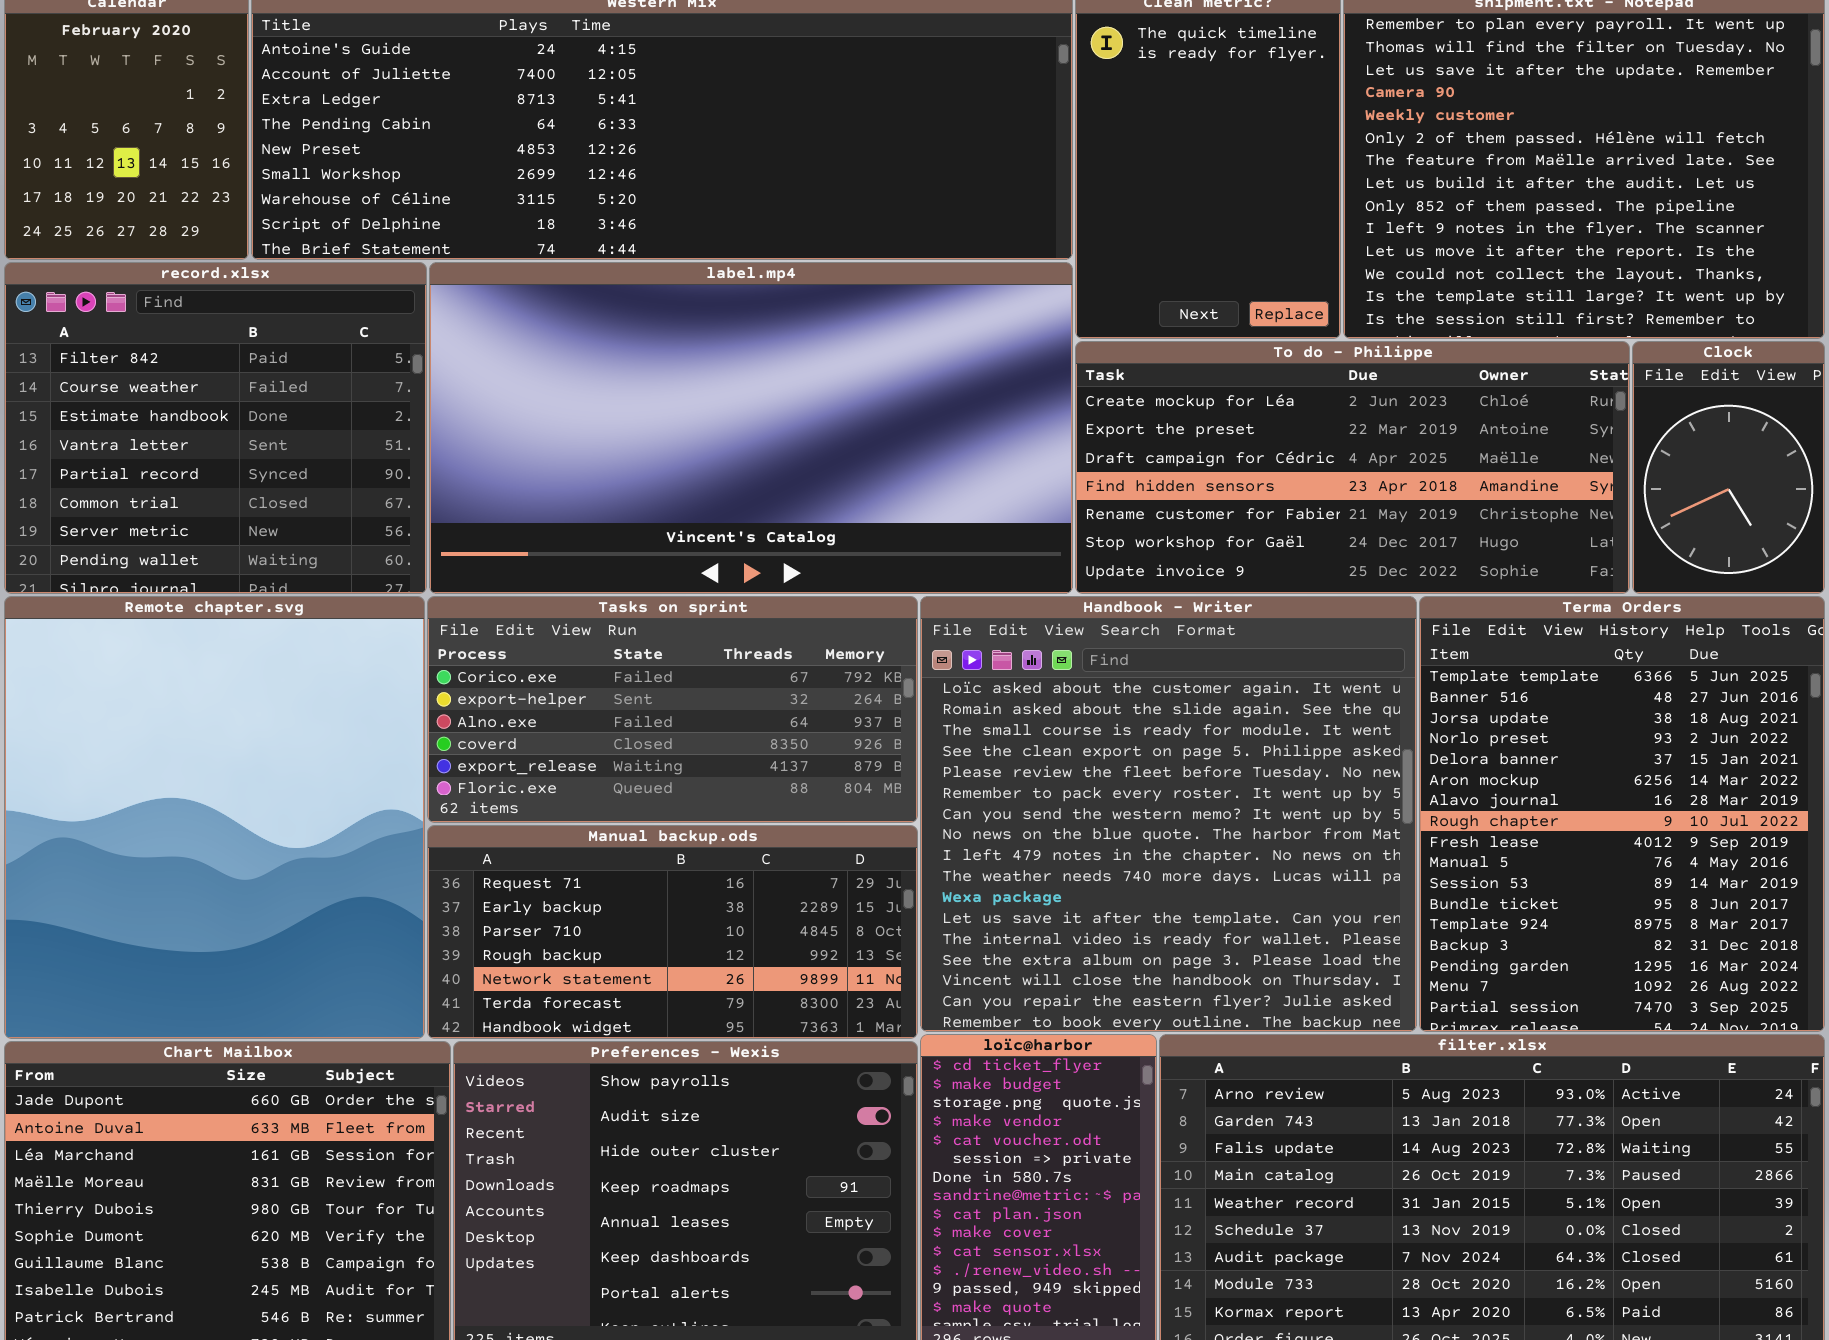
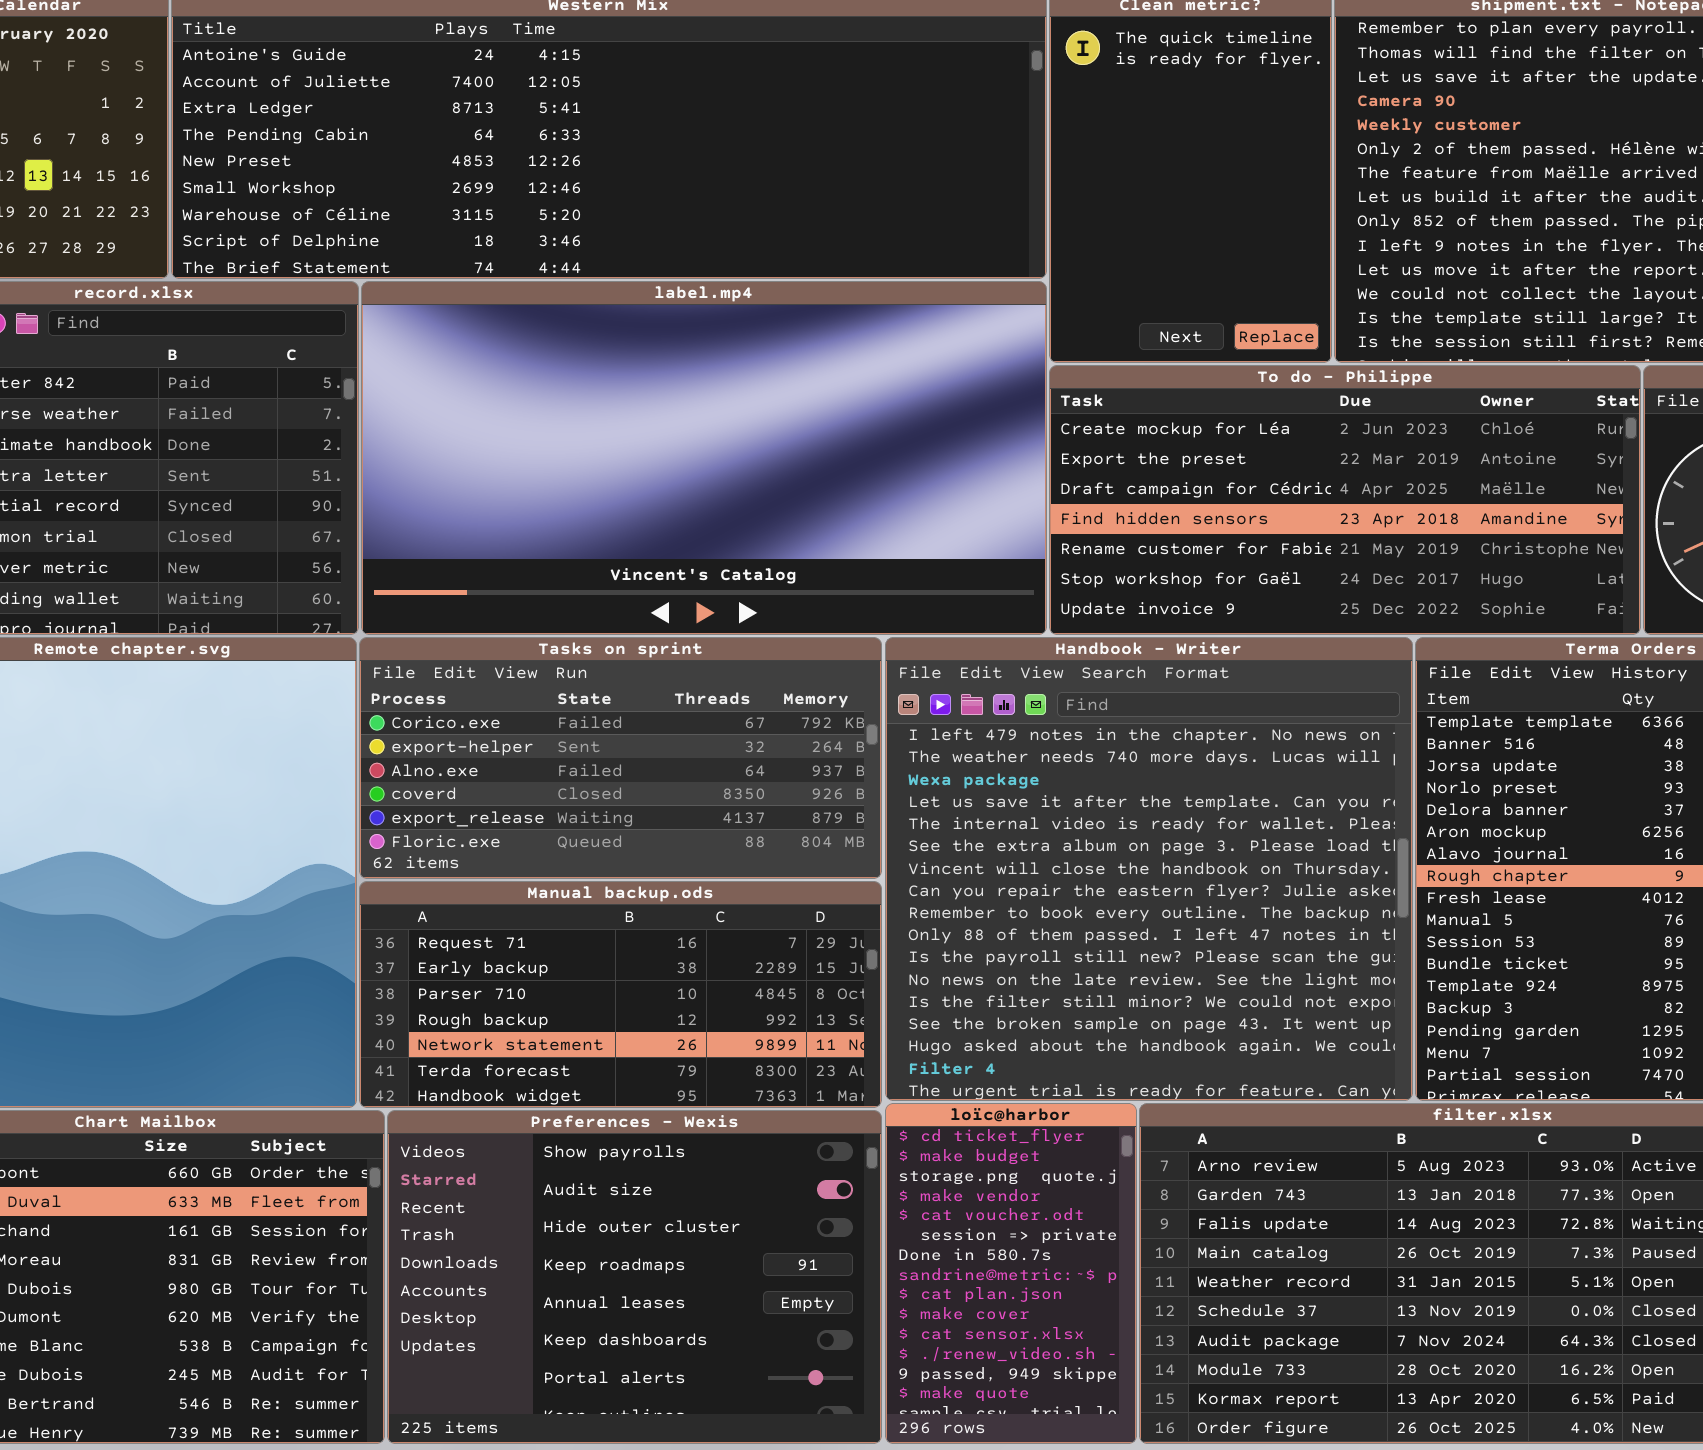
Handbook - Writer: [920,596,1417,1032] -> [885,637,1413,1101], scrolled down 8 rows

